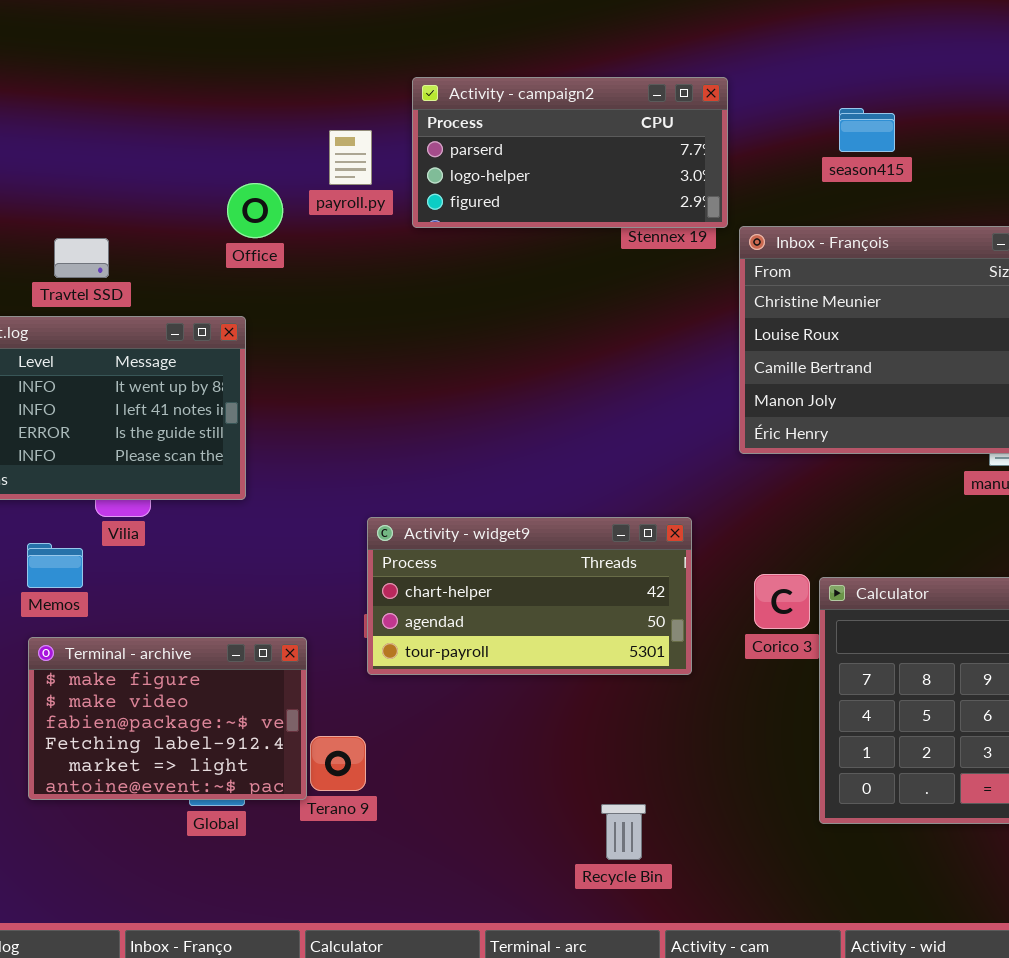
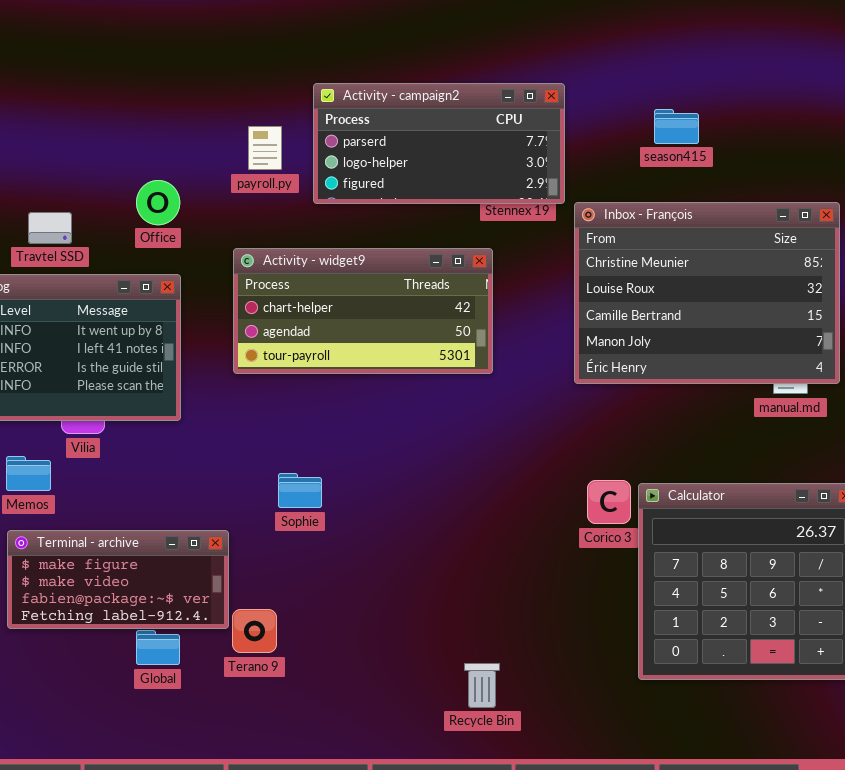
Office: [227,183,283,238] -> [136,180,180,225], moved
Activity - widget9: [367,517,692,675] -> [233,248,493,374], moved
Terminal - archive: [28,637,307,800] -> [7,530,229,629], resized

